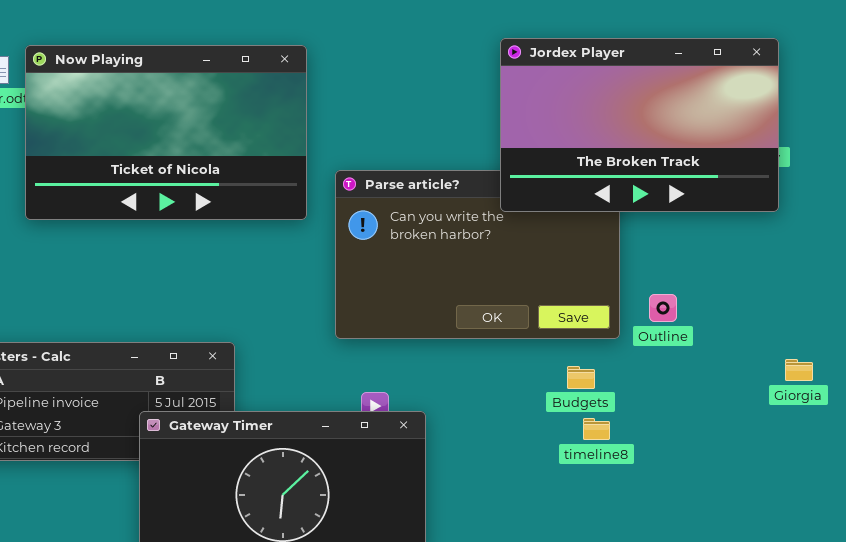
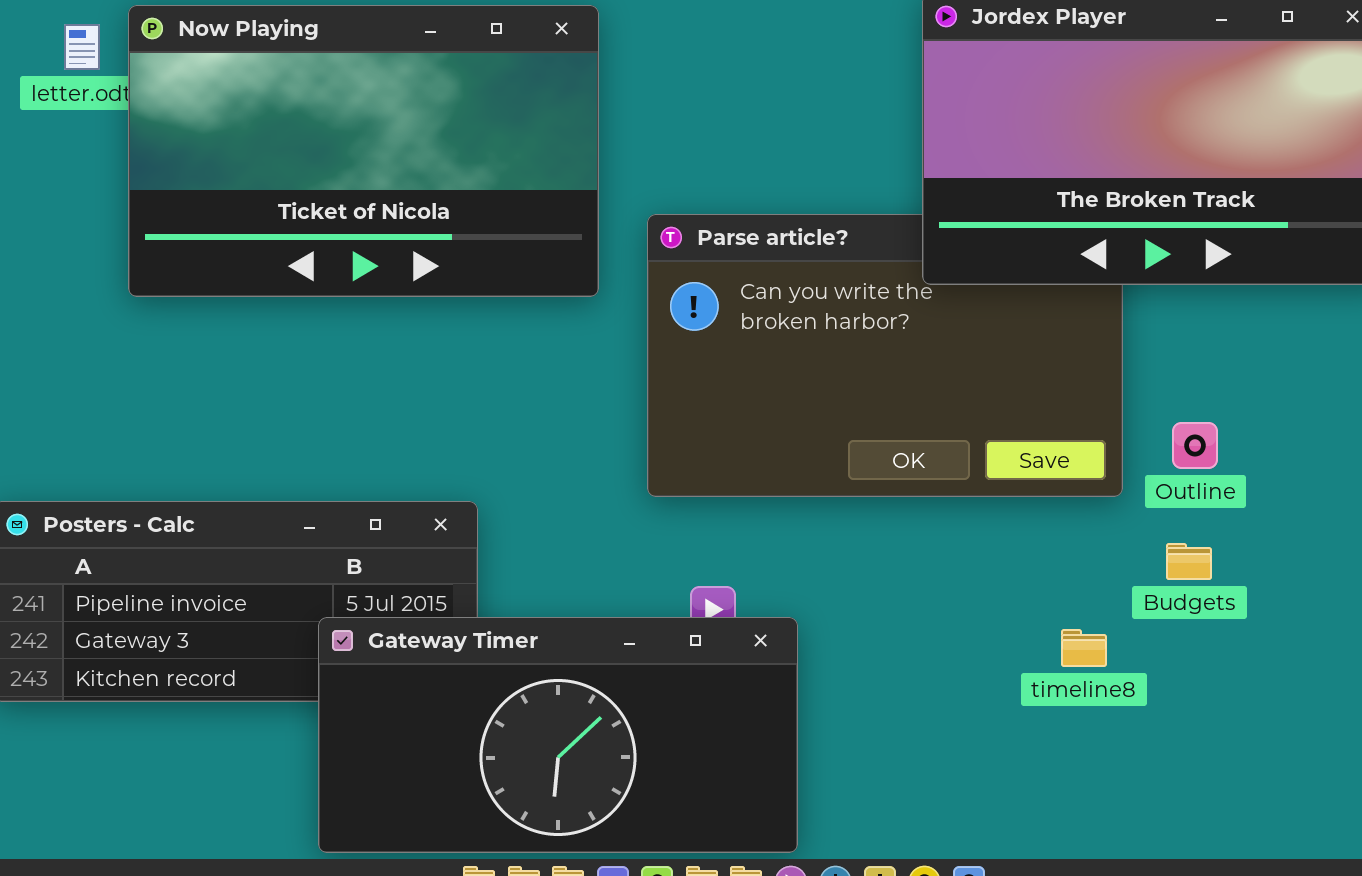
Budgets: [567,366,595,389] -> [1166,543,1212,580], moved

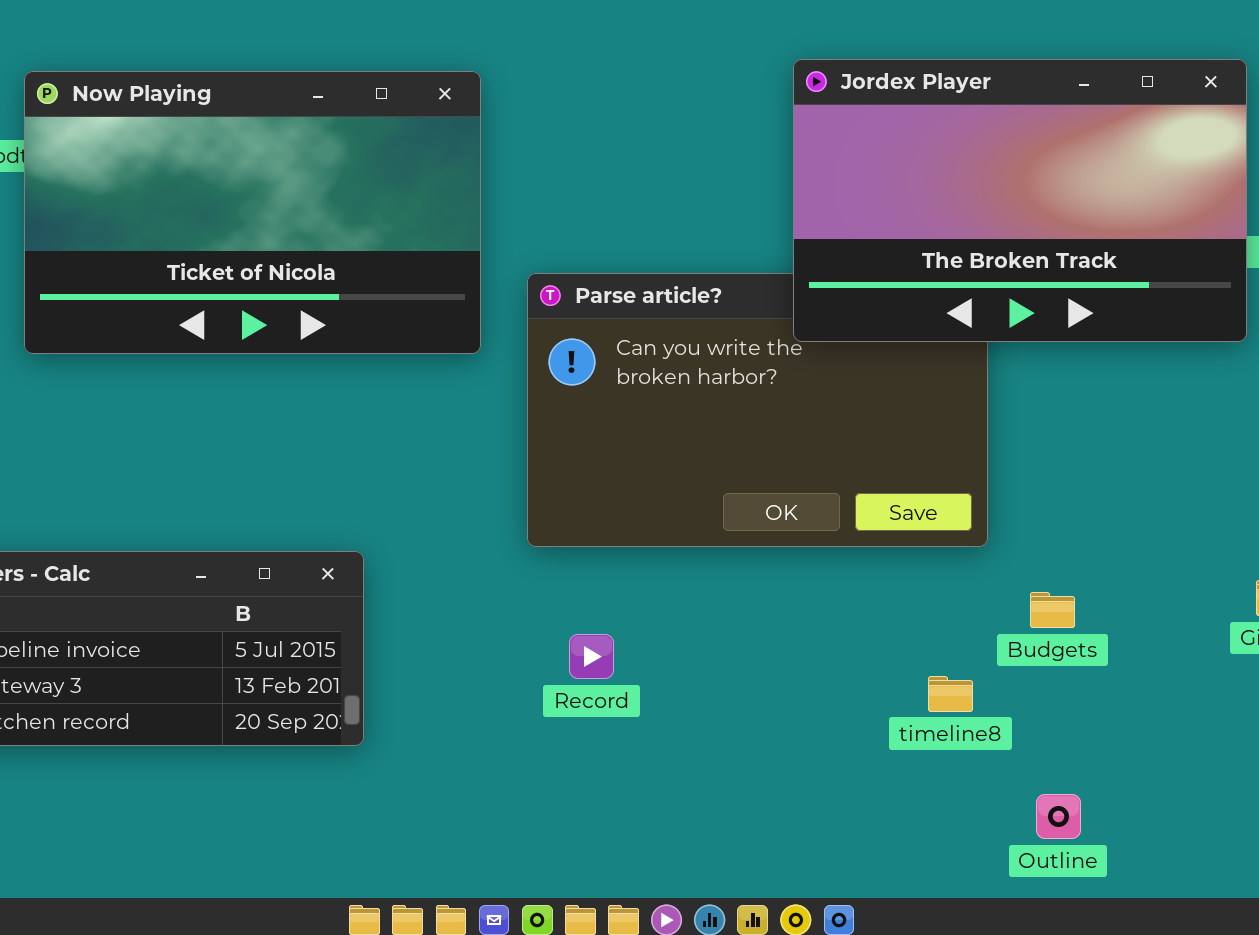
Outline: [1172,422,1218,469] -> [1036,794,1081,839], moved
Gateway Timer: [318,617,798,853] -> none, closed

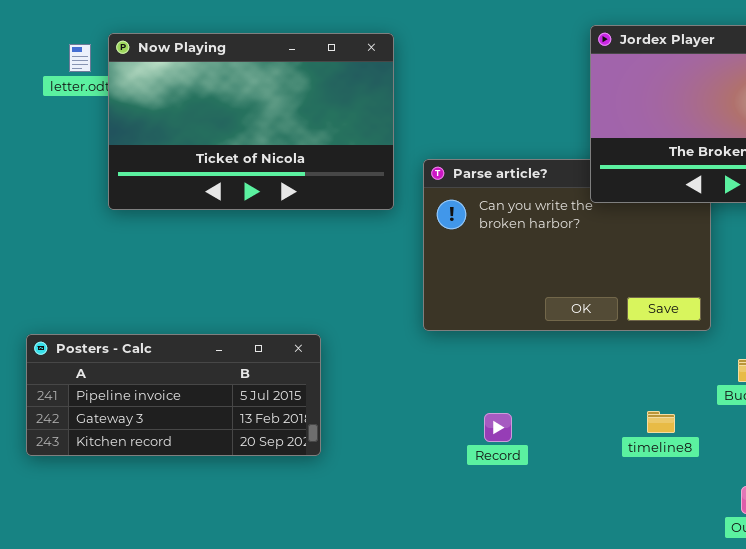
Record: [569,634,614,679] -> [484,413,512,442], moved
timeline8: [928,676,973,712] -> [647,411,675,433], moved

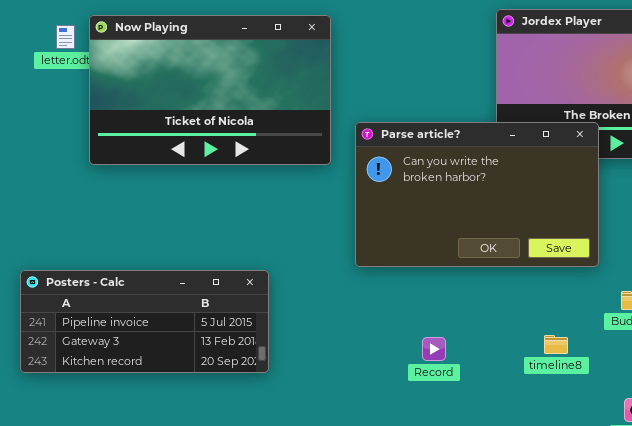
Parse article?: [423,159,711,331] -> [355,122,599,267], raised
Record: [484,413,512,442] -> [422,337,446,361], moved

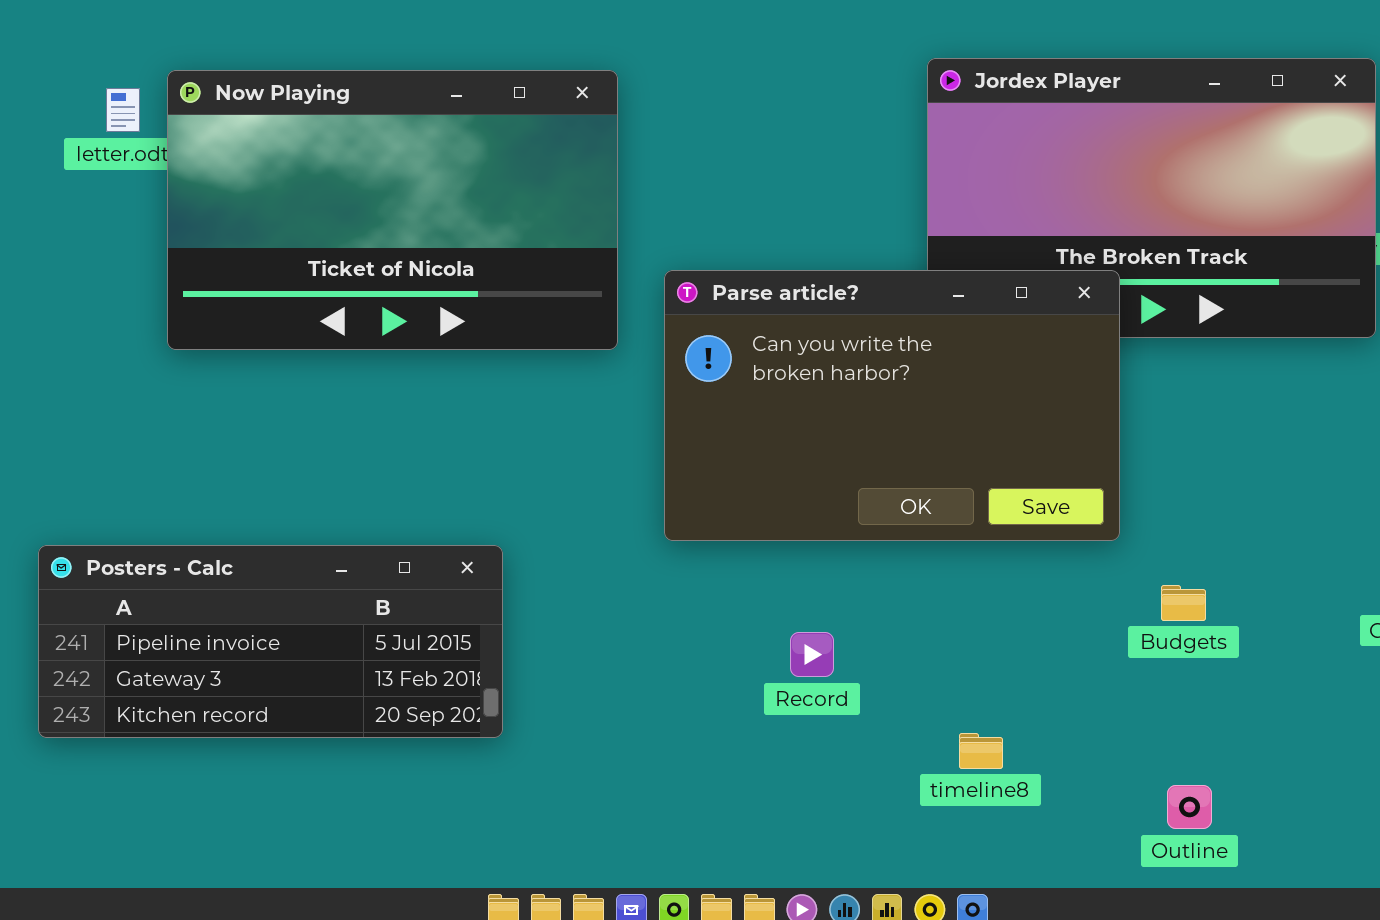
timeline8: [544,335,568,354] -> [959,733,1003,769], moved
Record: [422,337,446,361] -> [790,632,834,677], moved

